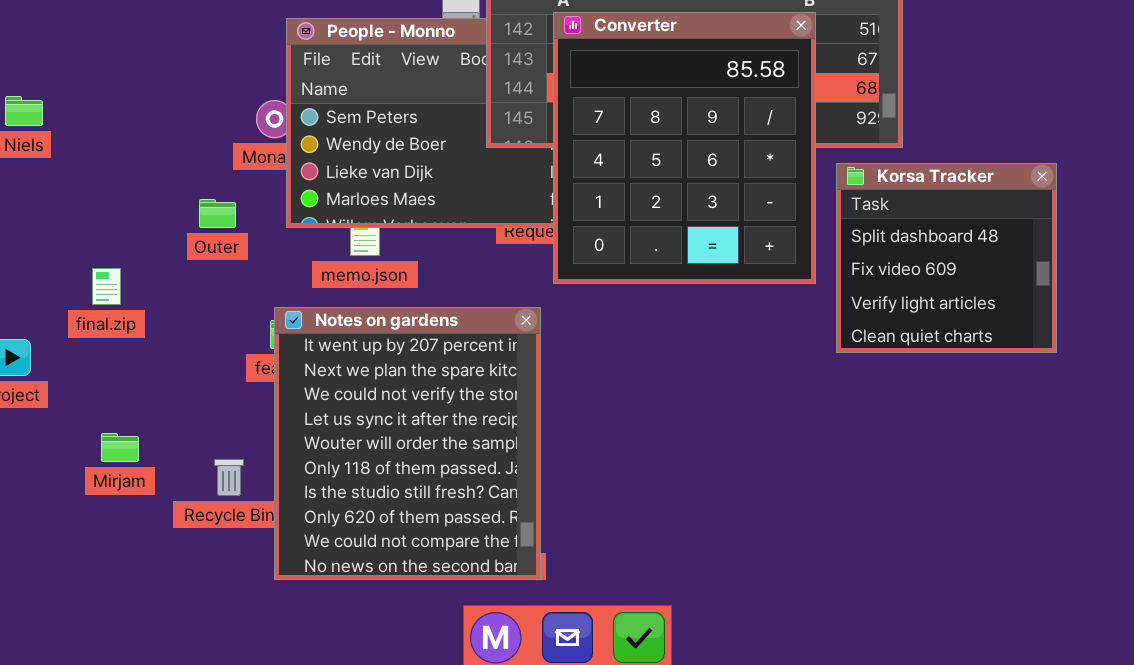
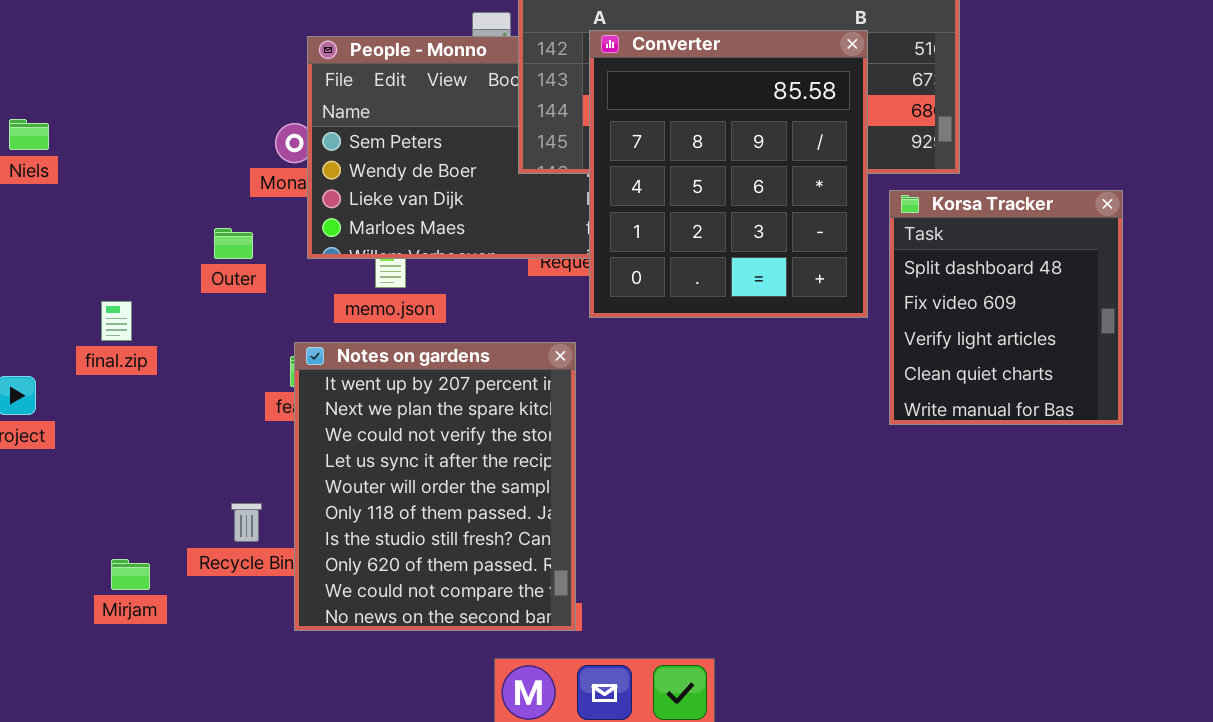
Korsa Tracker: [836,163,1057,353] -> [889,190,1123,425], resized
Mirjam: [101,433,139,462] -> [111,559,150,590], moved

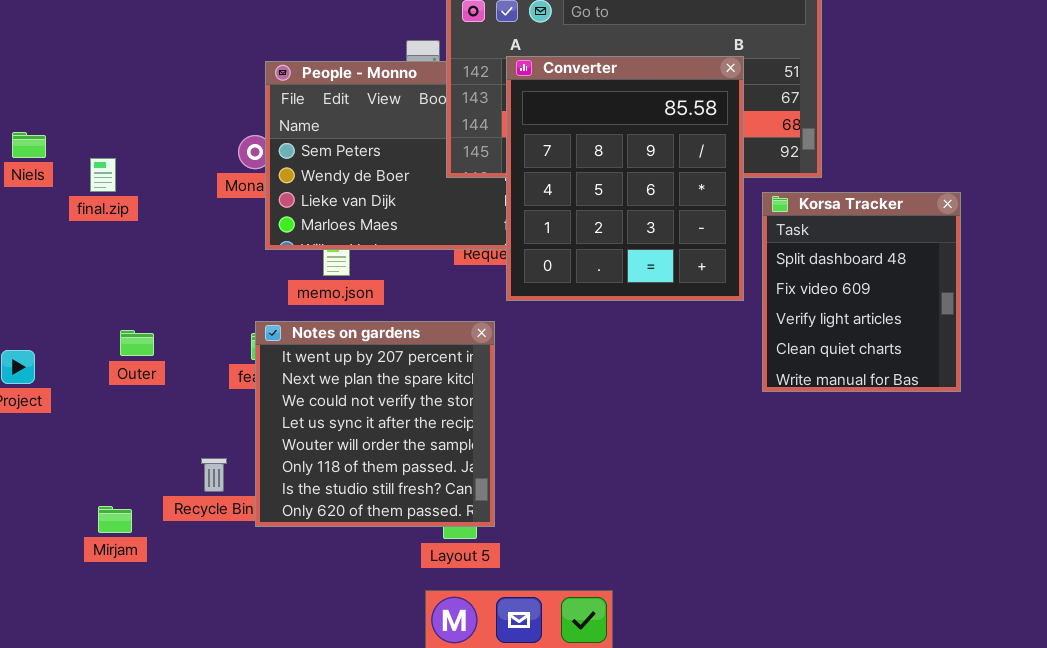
Outer: [214,228,253,259] -> [120,330,154,356], moved
final.zip: [101,301,132,341] -> [90,158,116,192], moved
Notes on gardens: [294,342,576,631] -> [255,321,495,527], resized

